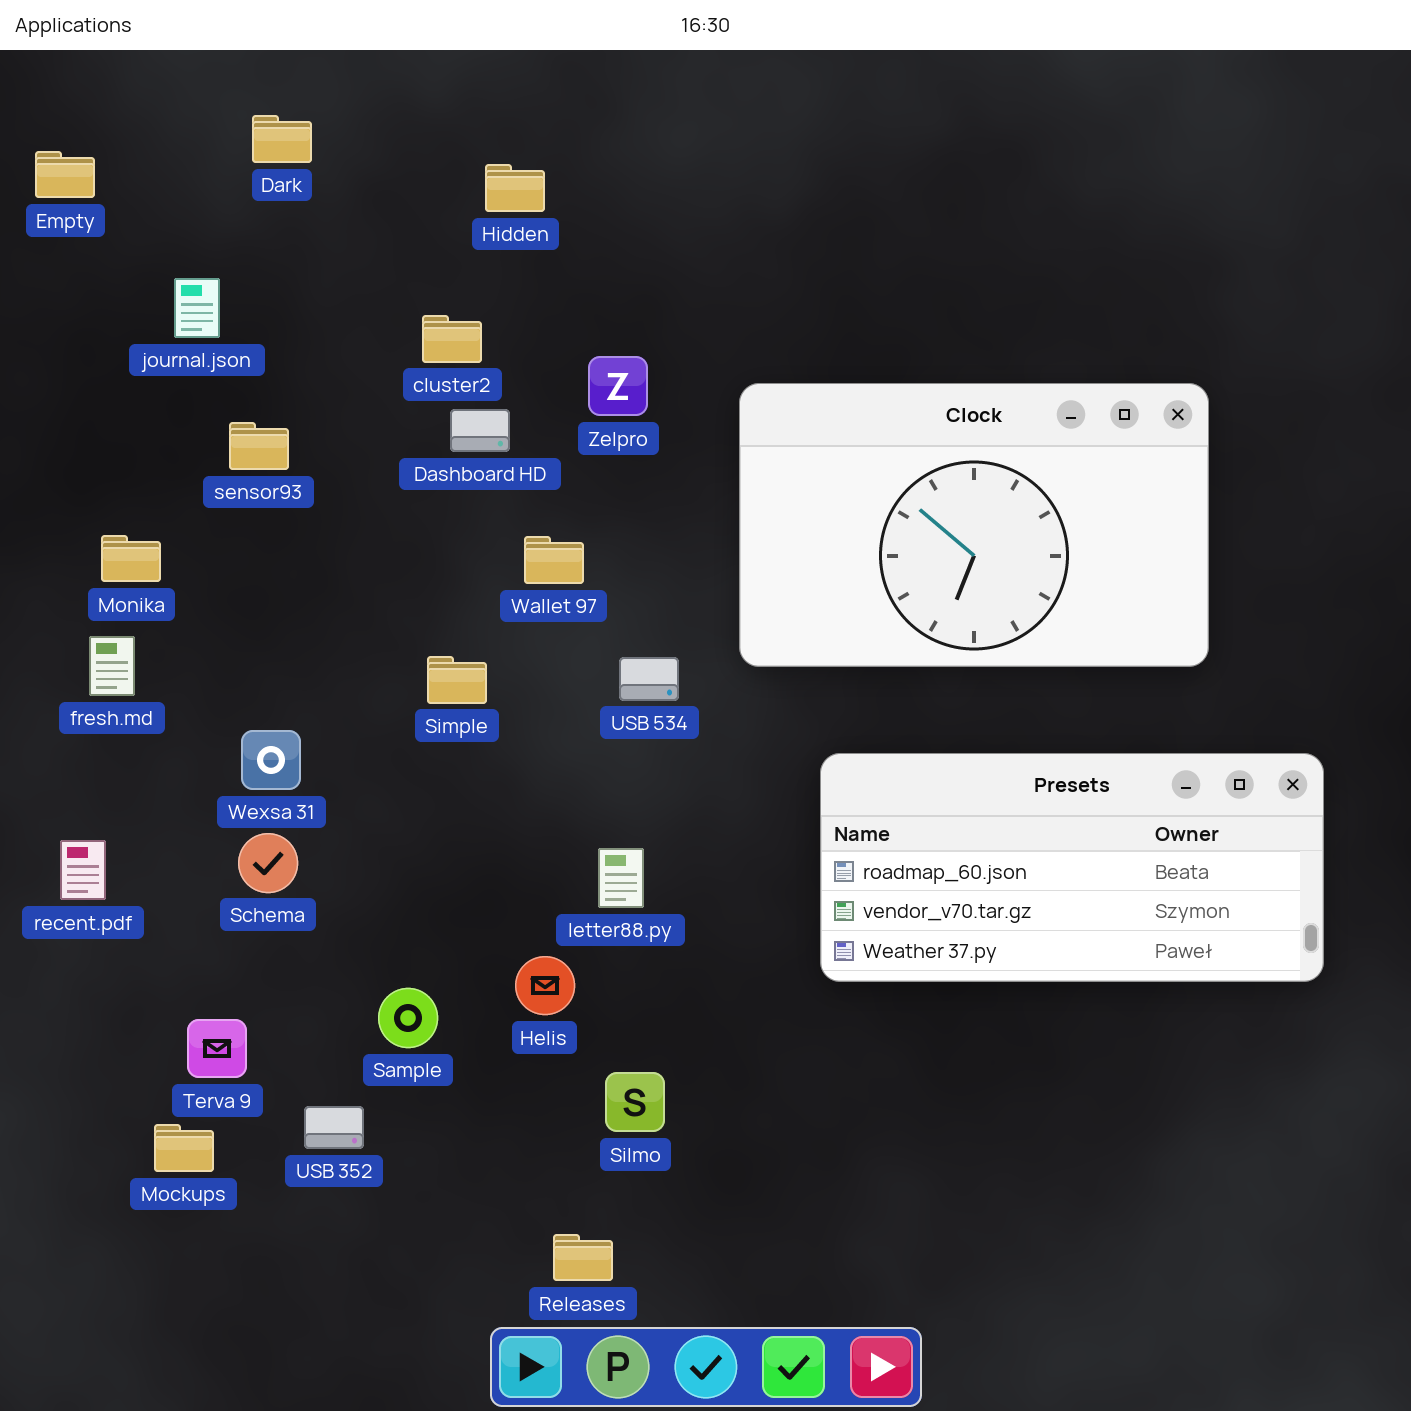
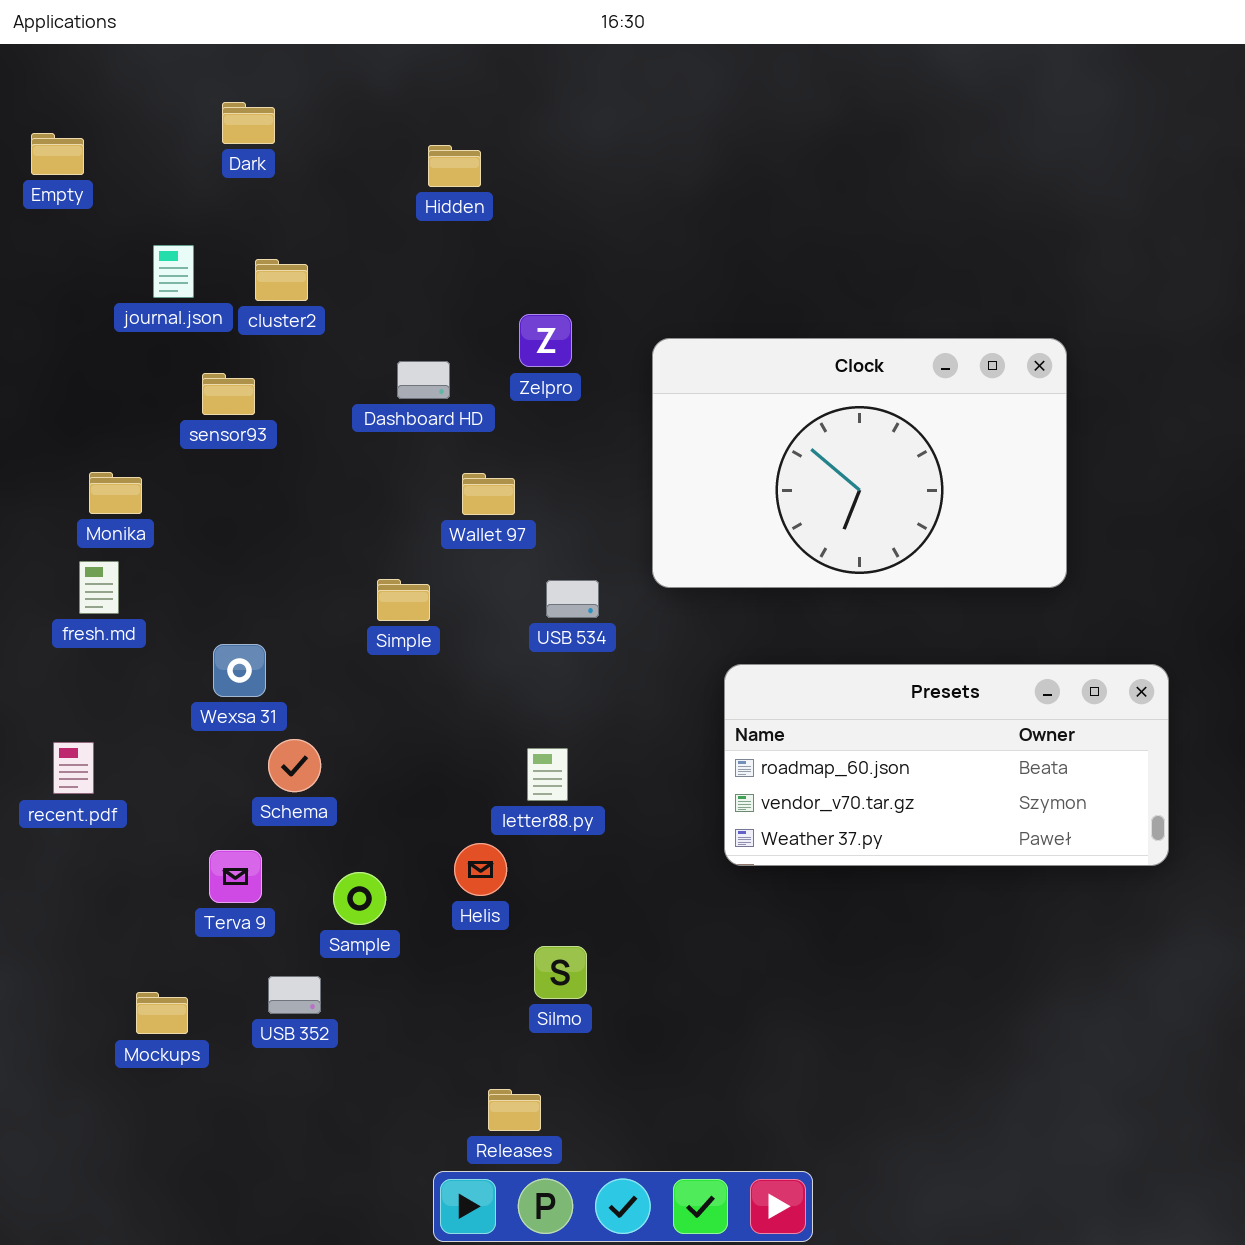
cluster2: [422,315,482,363] -> [255,259,308,301], moved
Schema: [238,833,298,893] -> [268,739,321,792], moved
Terva 9: [187,1019,247,1078] -> [209,850,262,903], moved

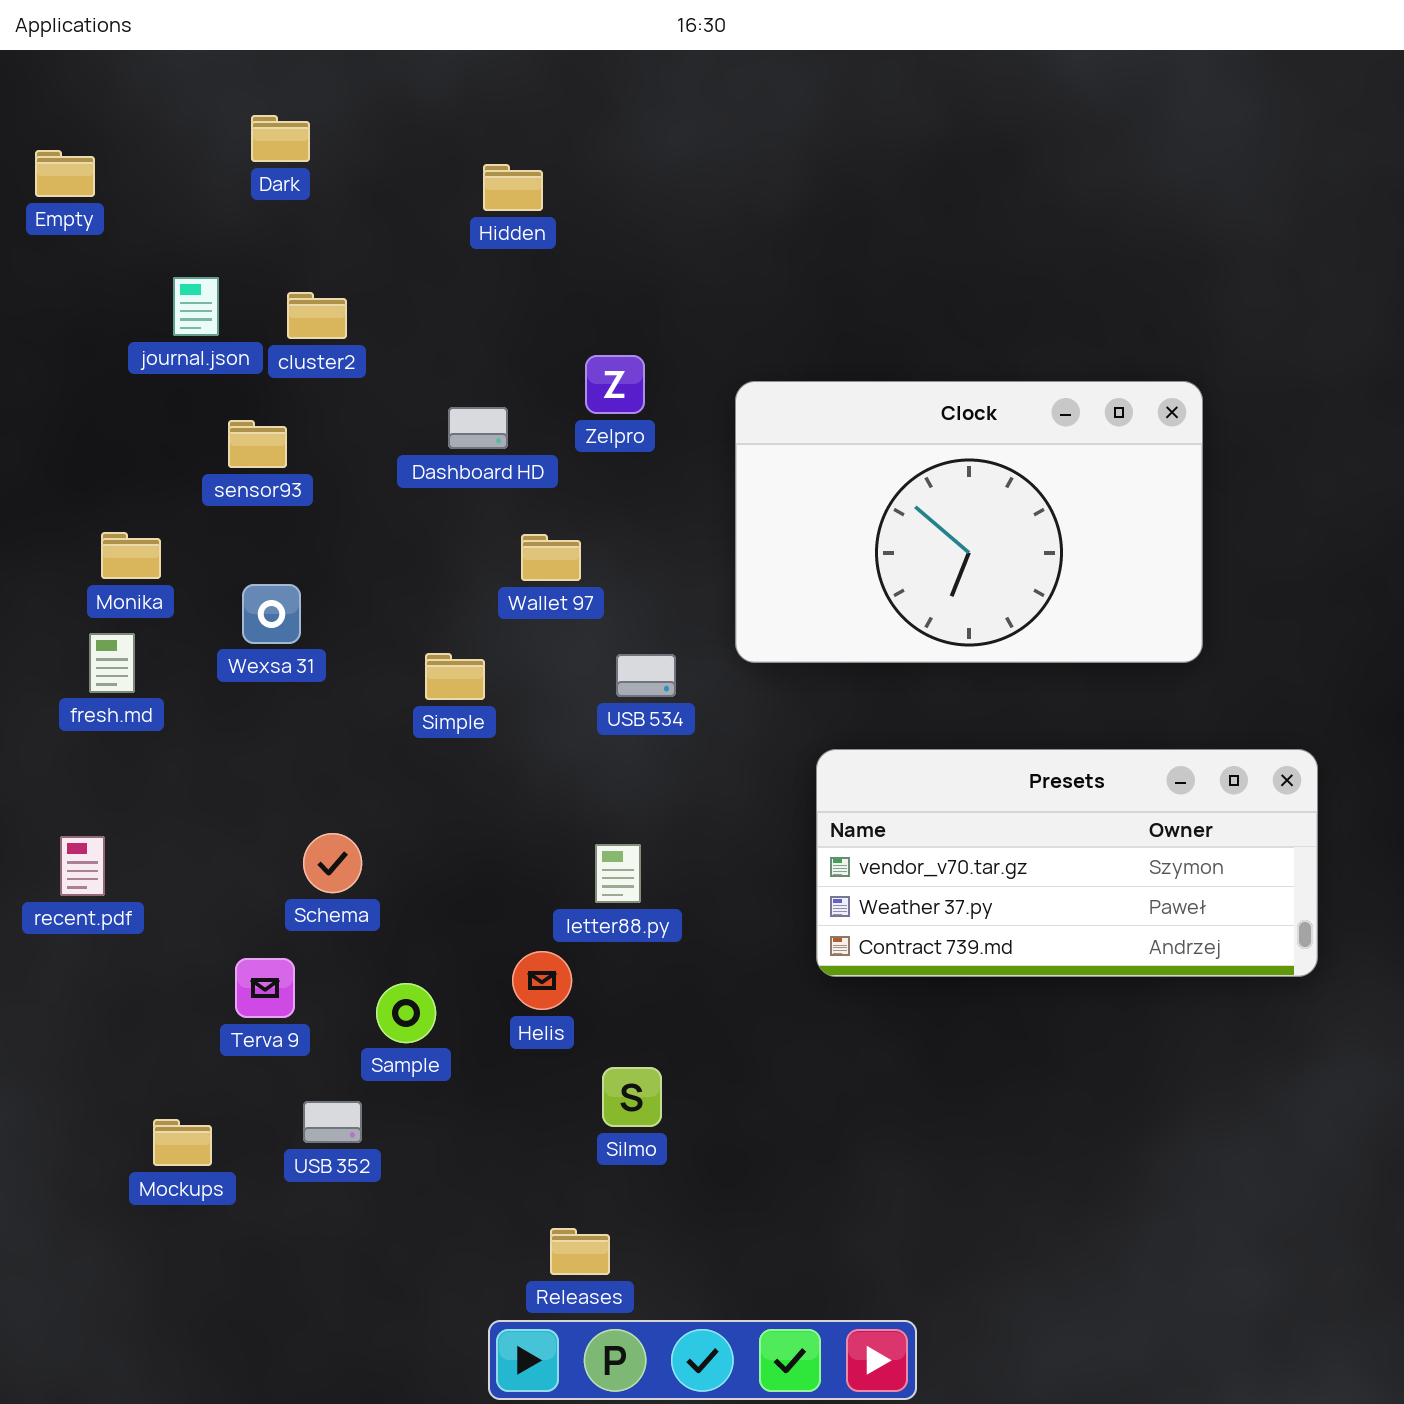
Wexsa 31: [213,644,266,697] -> [242,584,301,644], moved
Presets: [724,664,1169,866] -> [816,749,1318,977], scrolled down 1 row

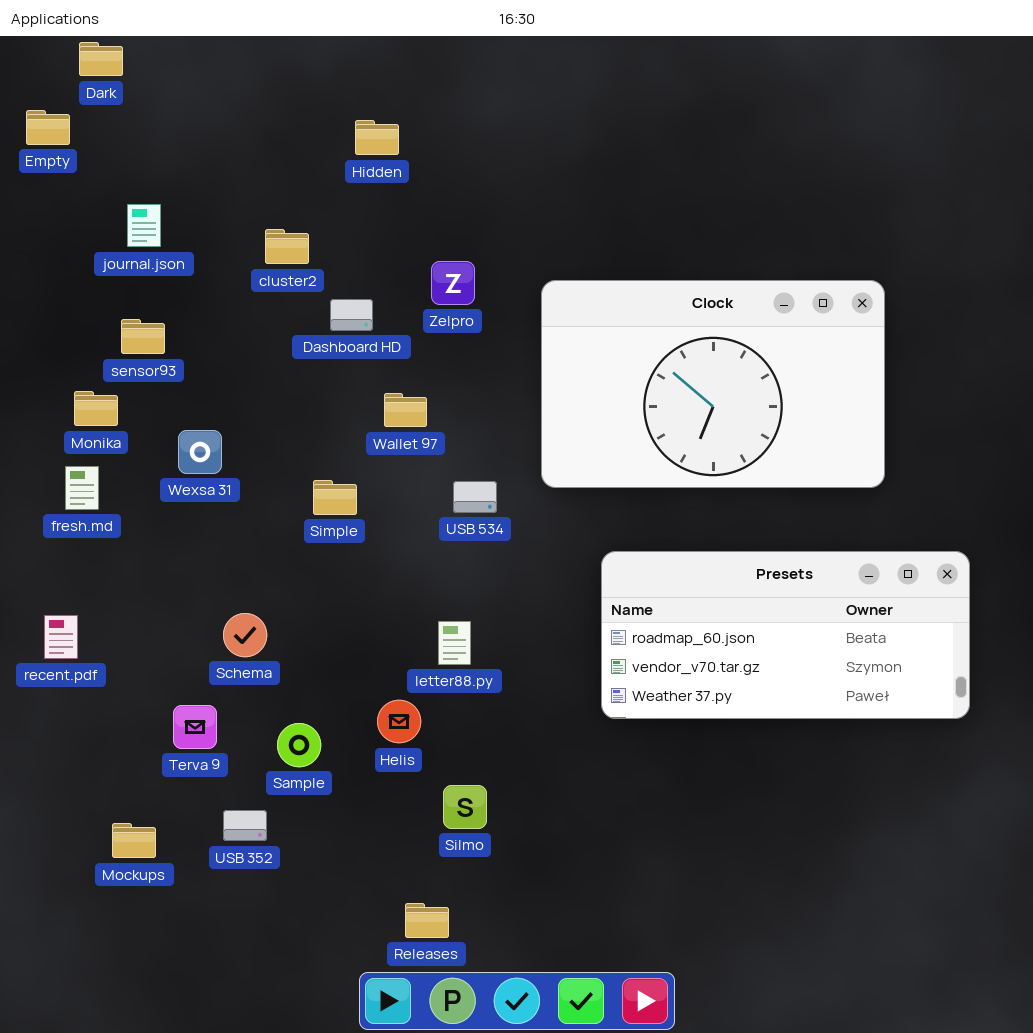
Dark: [251,115,310,162] -> [79,42,123,76], moved
cluster2: [287,292,347,339] -> [265,229,309,264], moved
sensor93: [228,420,287,468] -> [121,319,165,354], moved
Presets: [816,749,1318,977] -> [601,551,970,719], scrolled up 1 row

